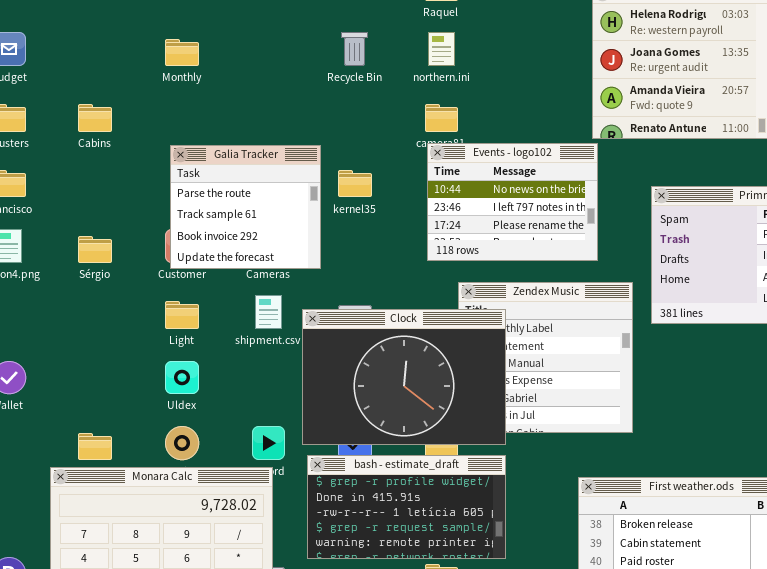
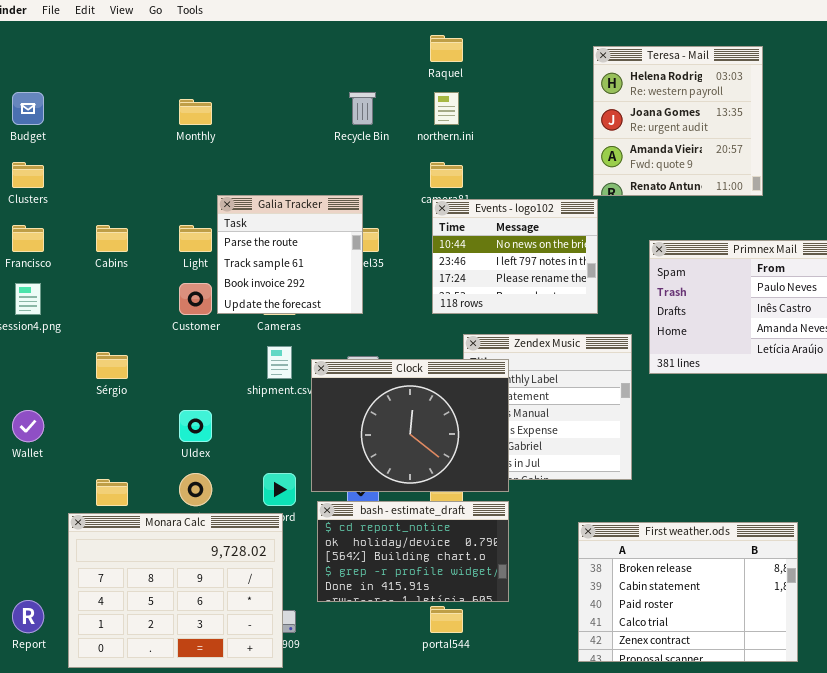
Cabins: [78,104,112,132] -> [96,225,128,252], moved
Galia Tracker: [170,145,321,269] -> [217,195,363,314], moved
Sérgio: [78,236,112,263] -> [96,352,128,379], moved
Light: [165,301,199,329] -> [179,225,212,252], moved
bash - estimate_draft: [307,455,506,559] -> [317,501,509,602], scrolled up 3 rows

